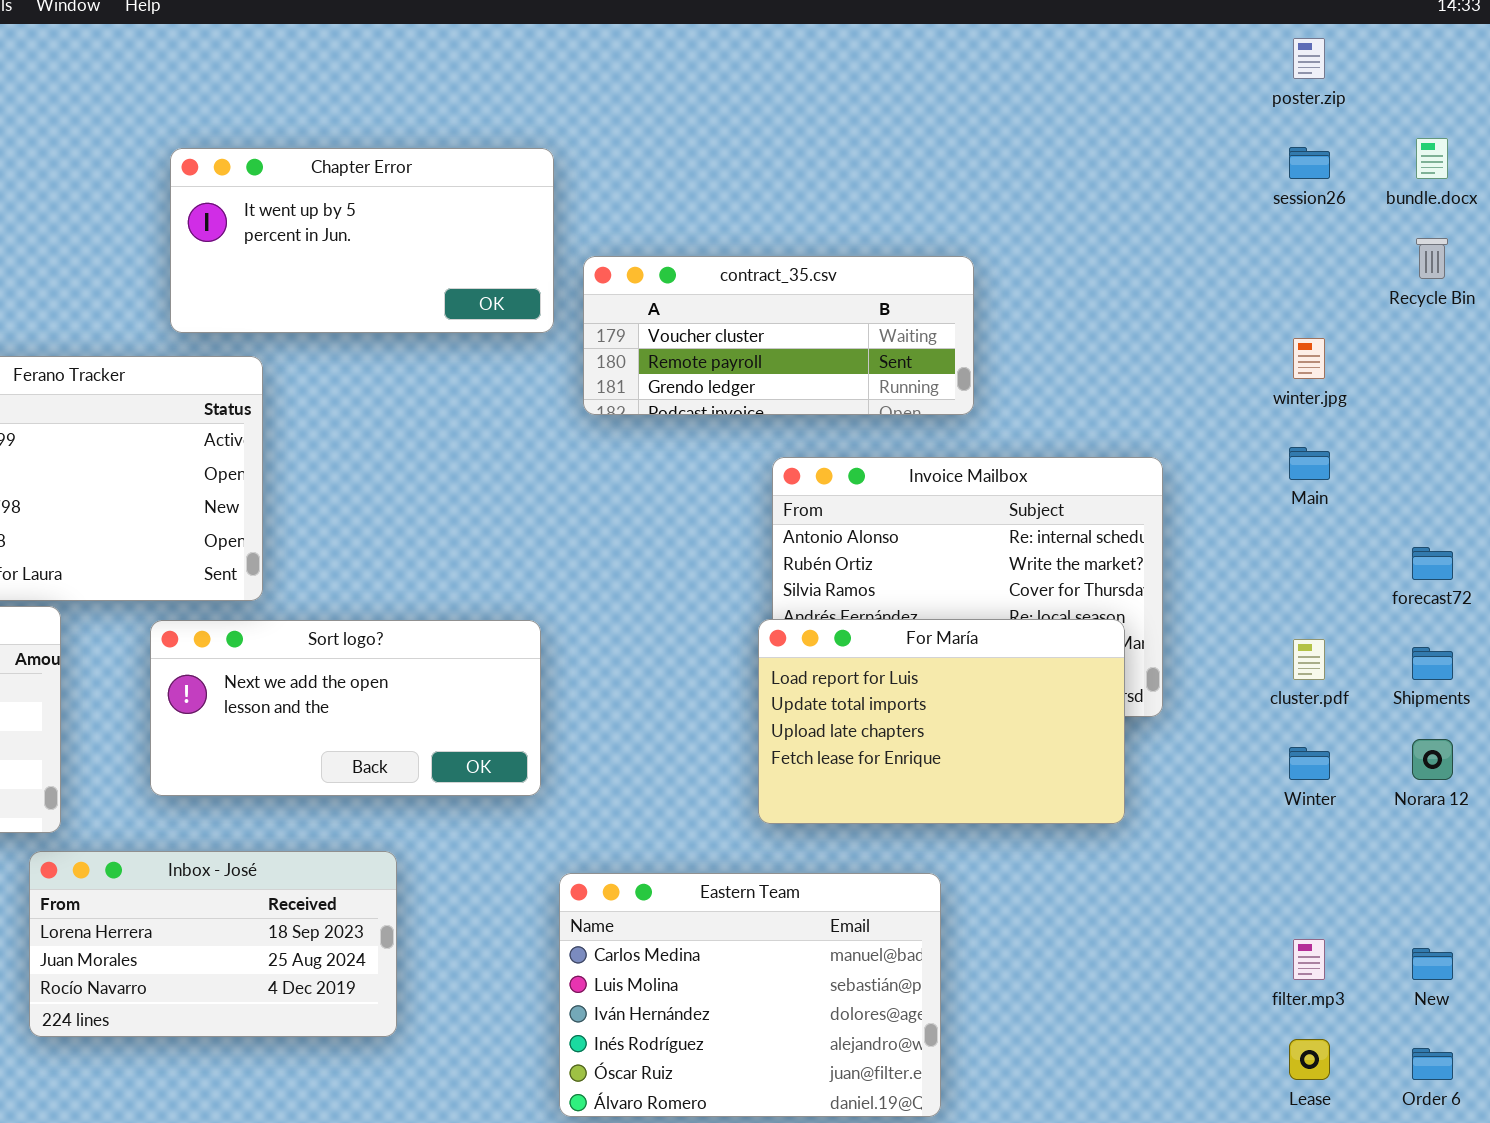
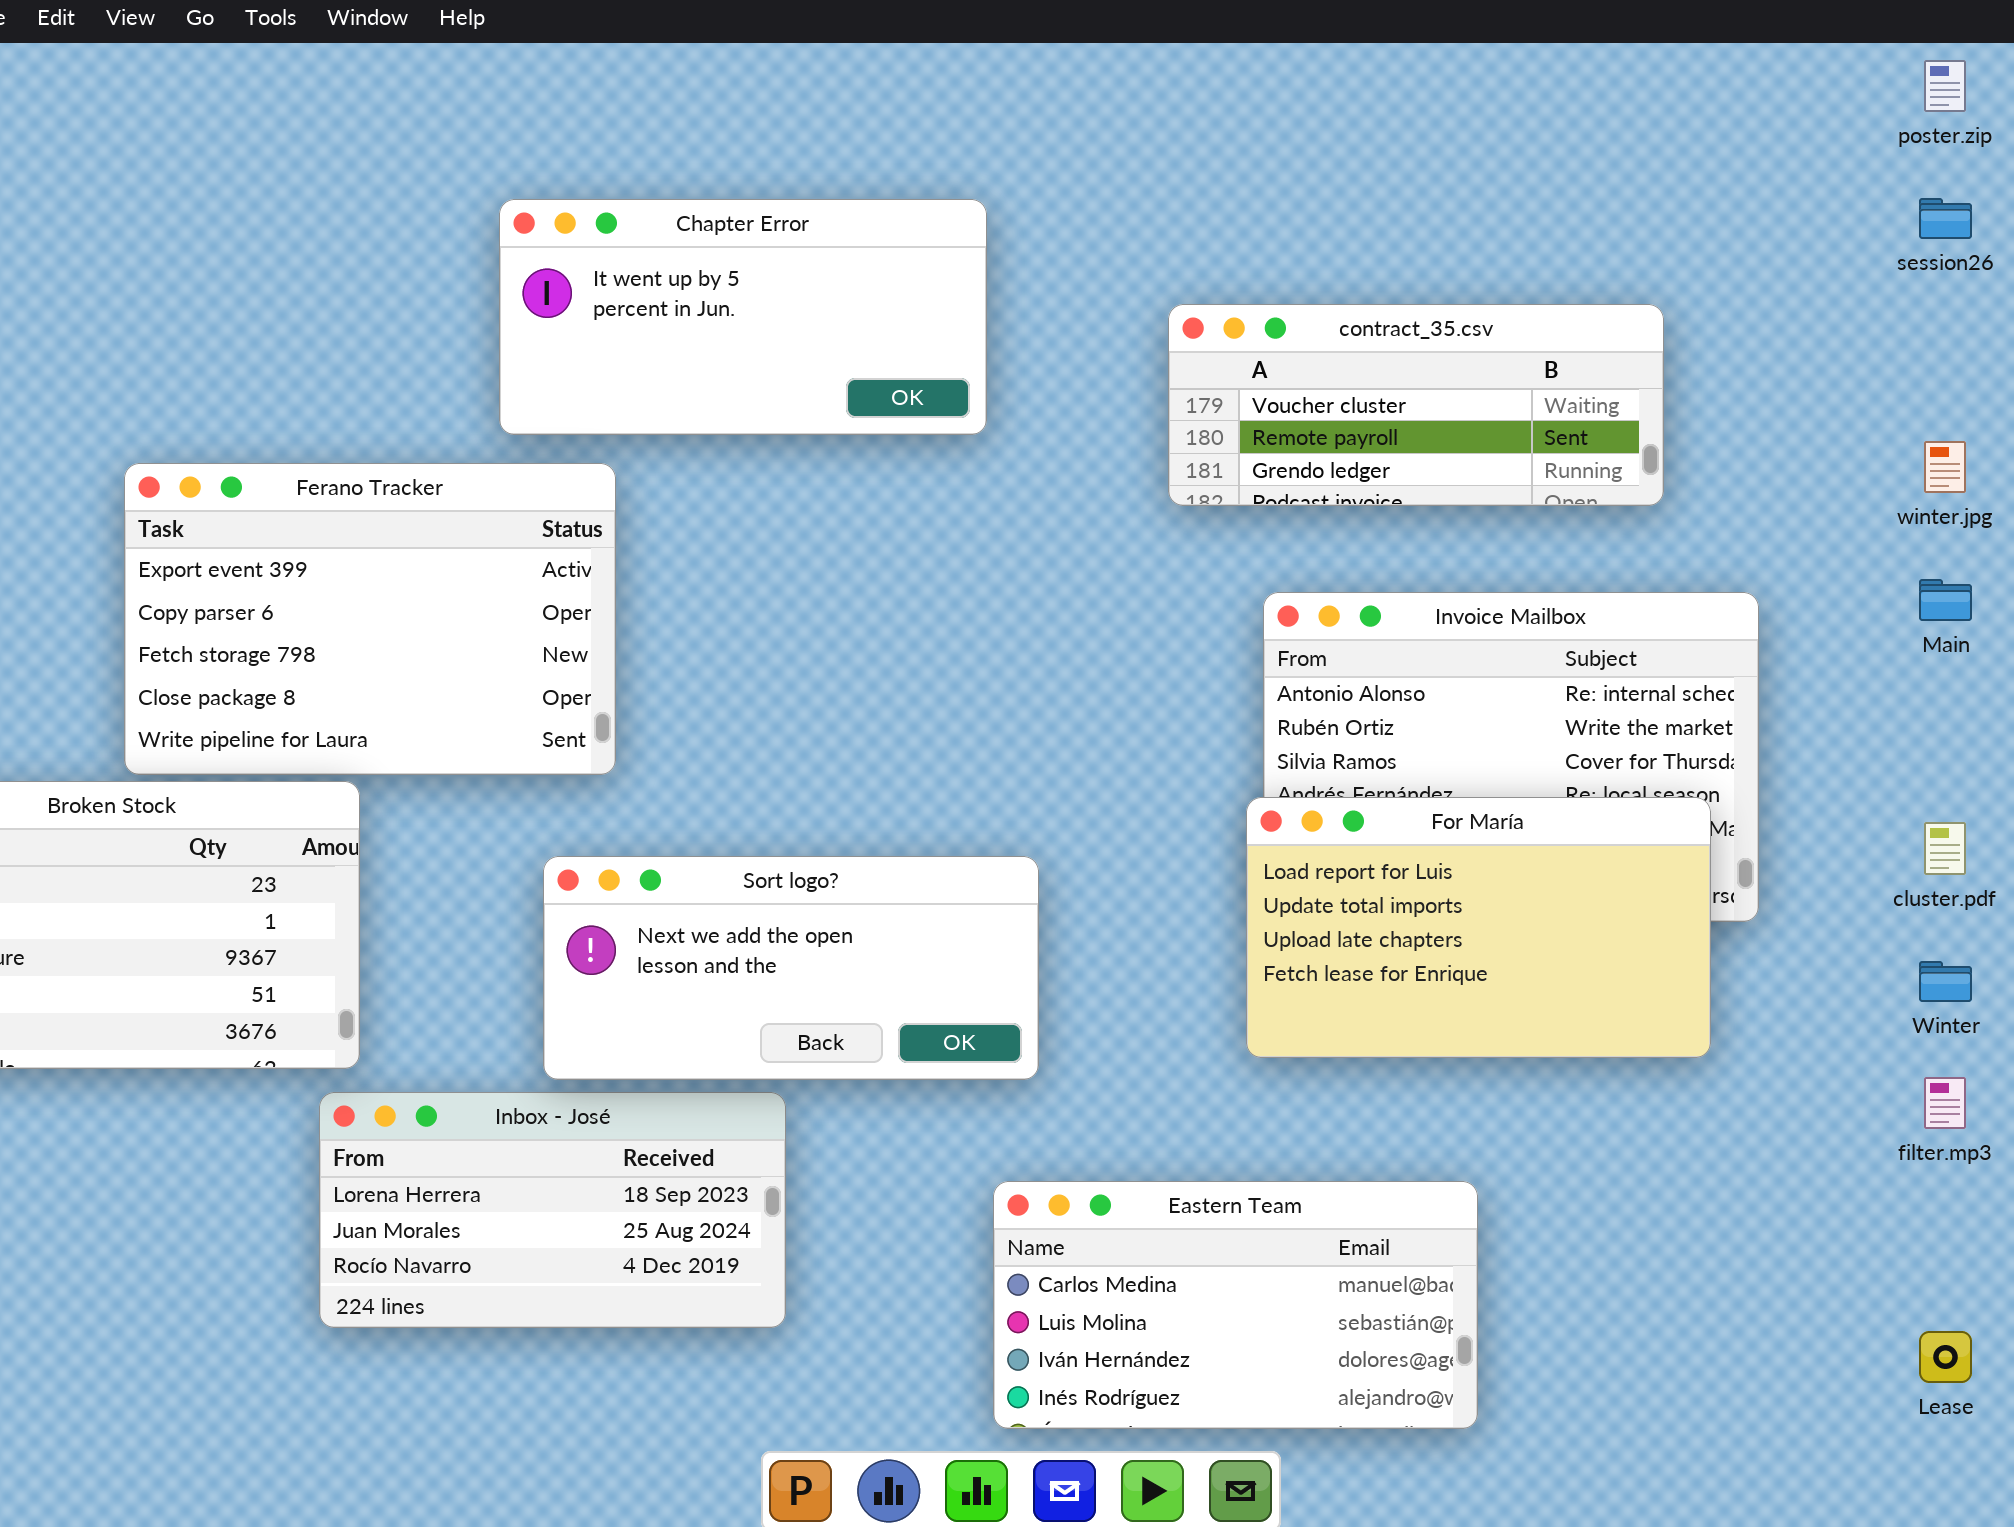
contract_35.csv: [583,256,974,415] -> [1168,304,1664,506], moved
Sort logo?: [150,620,541,796] -> [543,856,1039,1080], moved
Eastern Team: [559,873,941,1117] -> [993,1181,1478,1429], resized
filter.mp3: [1293,939,1325,980] -> [1924,1077,1966,1129], moved

